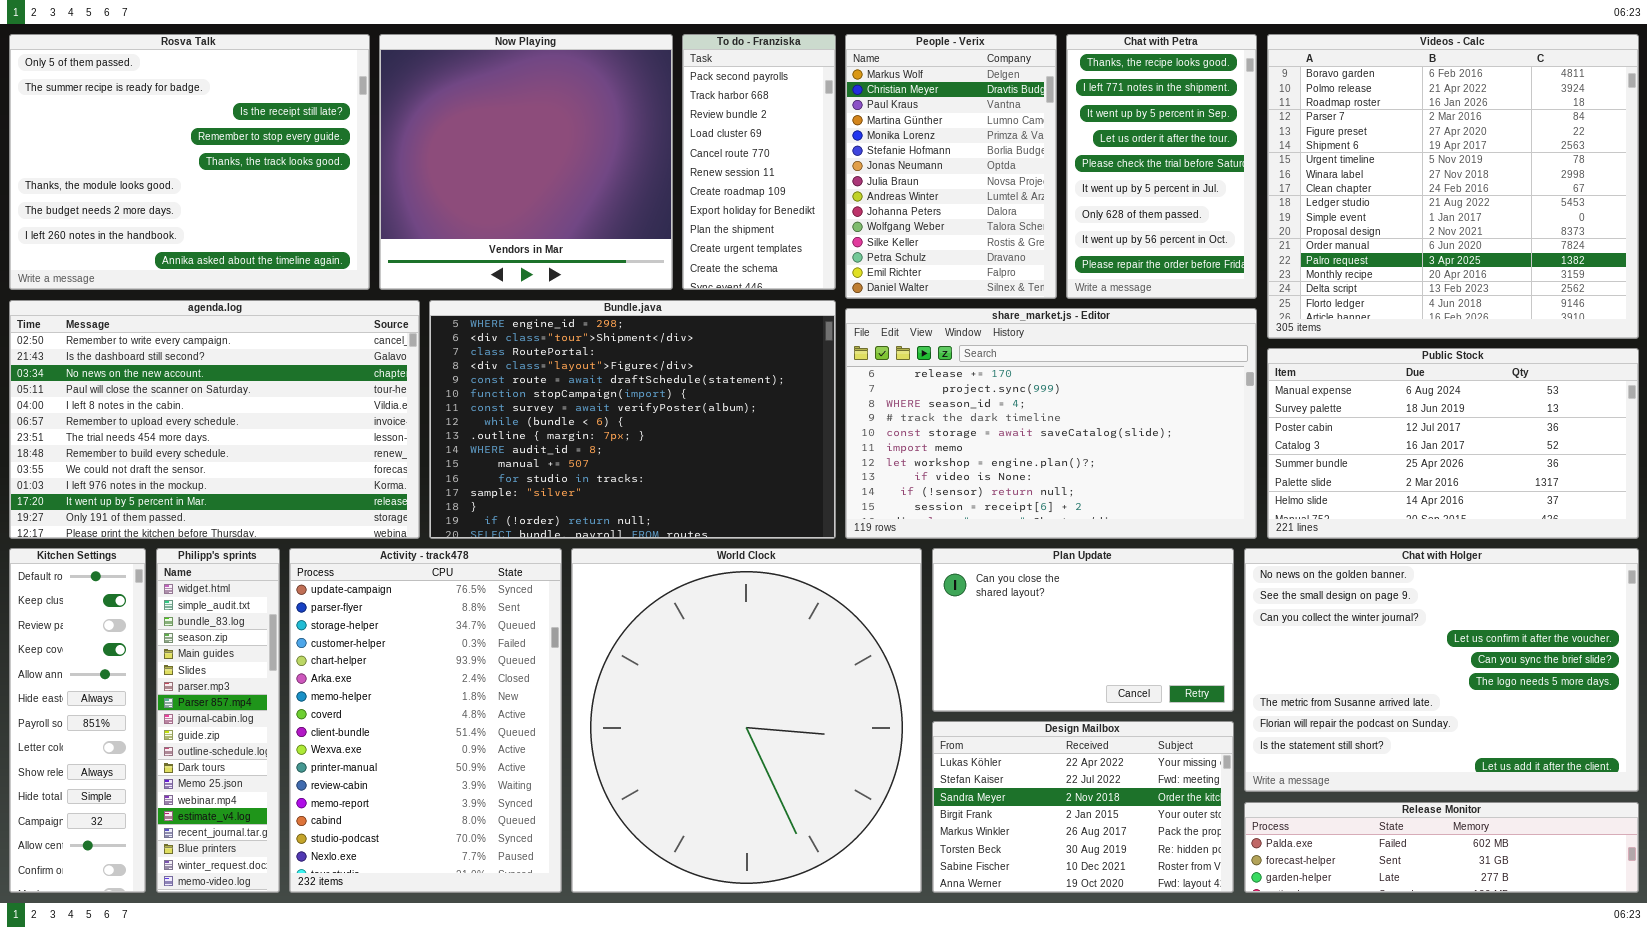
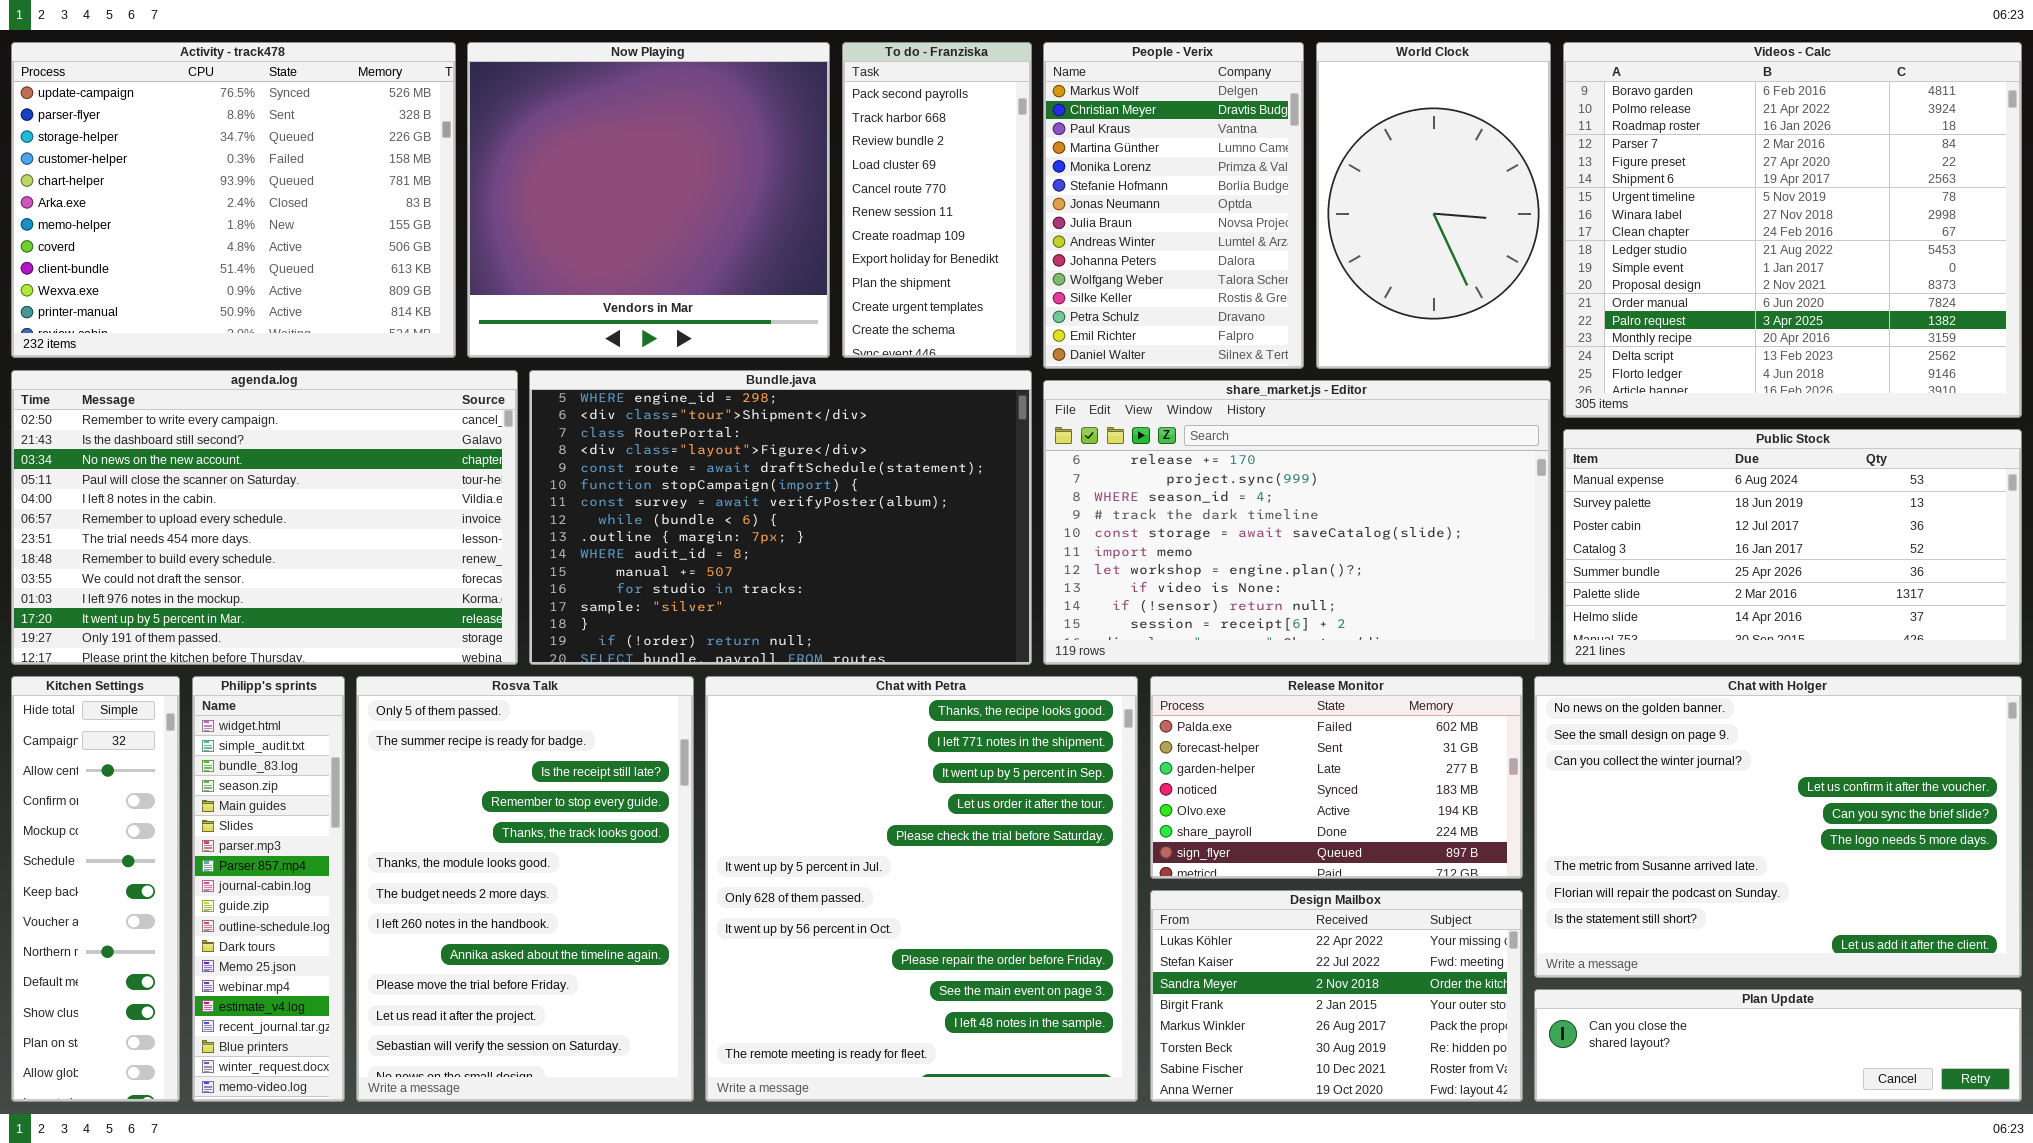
Rosva Talk: [9,34,370,290] -> [356,676,694,1102], moved, resized
Chat with Petra: [1066,34,1257,299] -> [705,676,1138,1102], moved, resized
Kitchen Settings: [9,548,146,893] -> [11,676,180,1102], scrolled down 9 rows
Activity - track478: [289,548,562,893] -> [11,42,456,358], moved, resized
World Clock: [571,548,922,893] -> [1316,42,1551,369], moved, resized
Plan Update: [932,548,1234,712] -> [1534,989,2022,1102], moved, resized
Release Monitor: [1244,802,1639,893] -> [1150,676,1523,879], moved, resized

